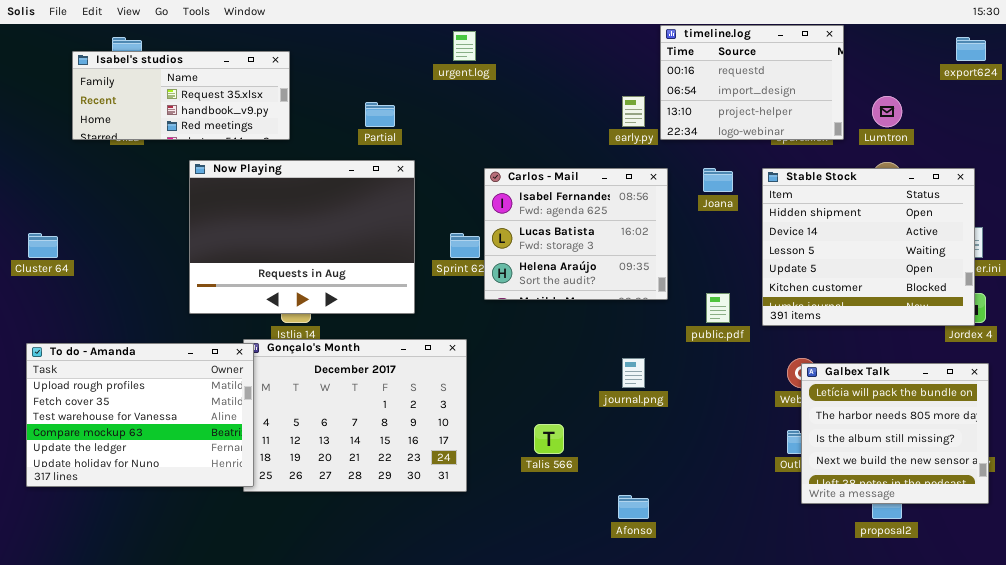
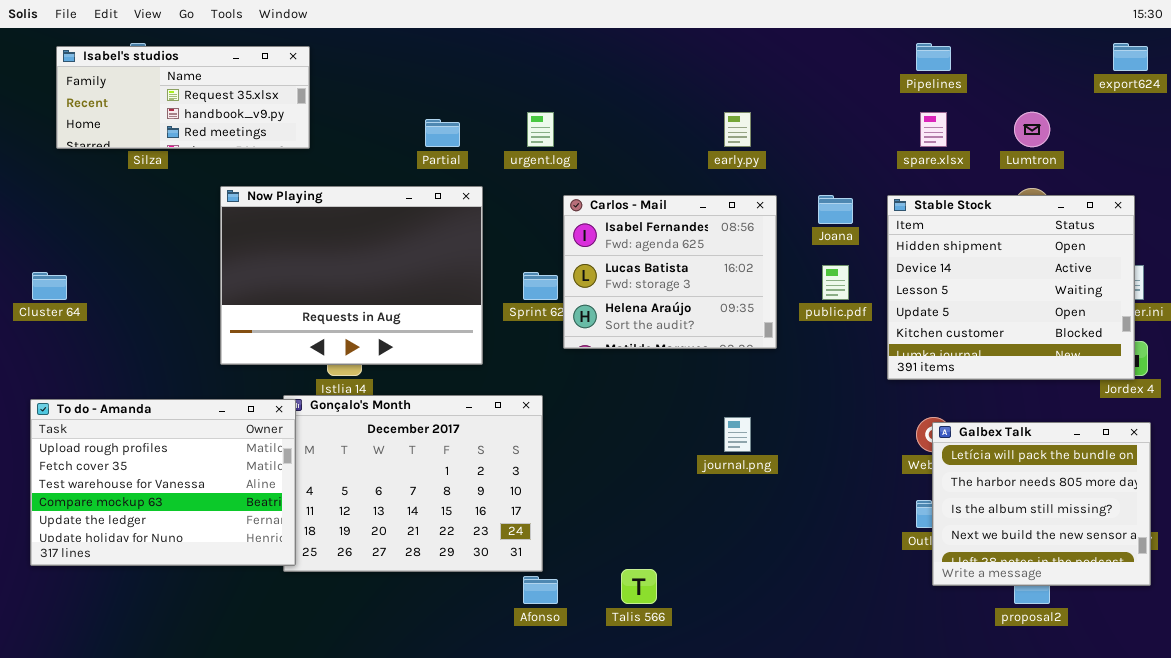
timeline.log: [660,25,844,140] -> none, closed
urgent.log: [453,31,476,61] -> [527,112,554,147], moved
Isabel's studios: [72,51,290,140] -> [56,46,310,149], moved
public.pdf: [706,293,730,323] -> [822,265,849,300], moved
Talis 566: [534,424,564,454] -> [621,569,657,604], moved
Afonso: [618,495,649,519] -> [523,576,558,604], moved

